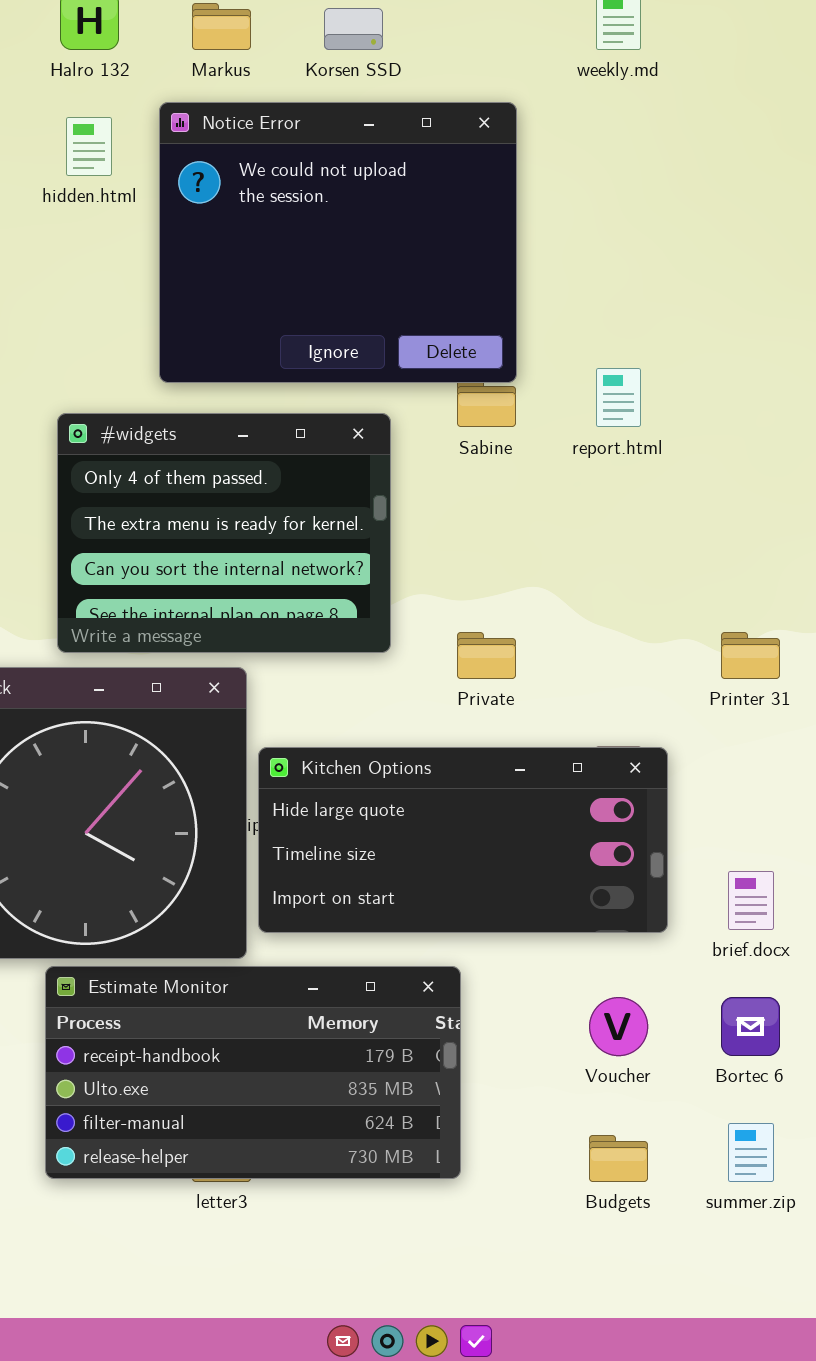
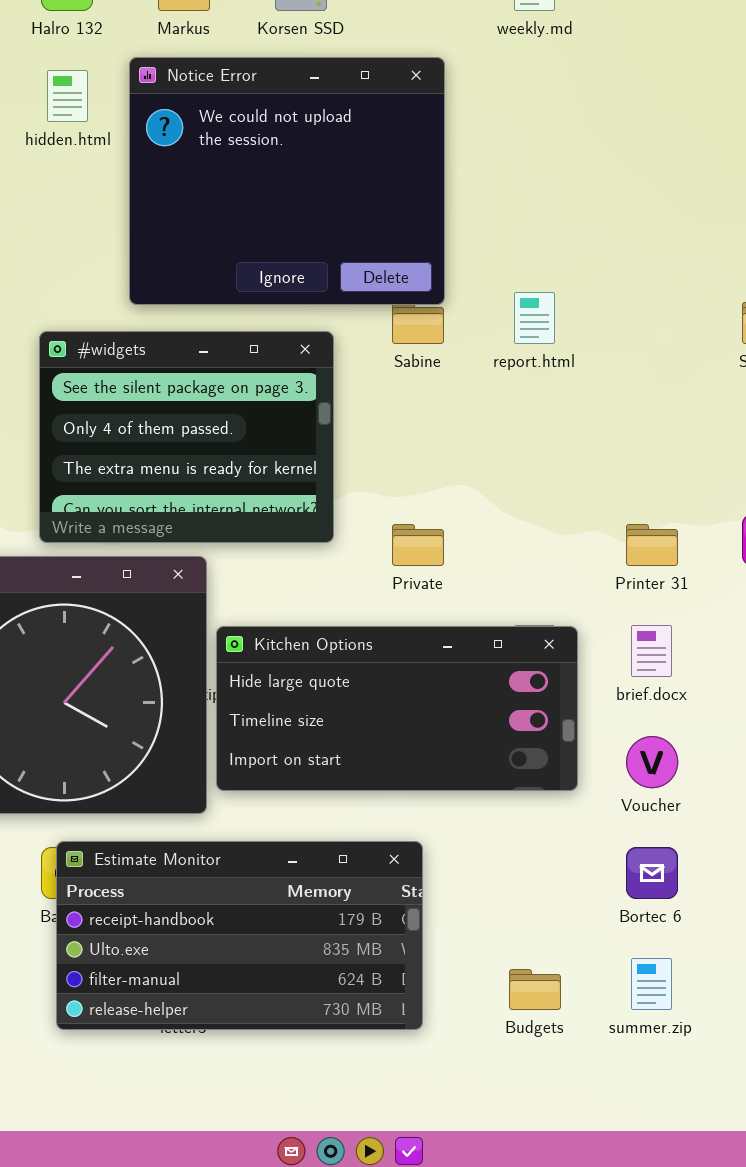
#widgets: [57,413,391,653] -> [39,331,334,543], scrolled up 1 row
brief.docx: [728,871,774,930] -> [631,625,672,677], moved
Estimate Monitor: [45,966,461,1179] -> [56,841,423,1030], moved
Voucher: [589,997,648,1056] -> [626,736,678,788], moved

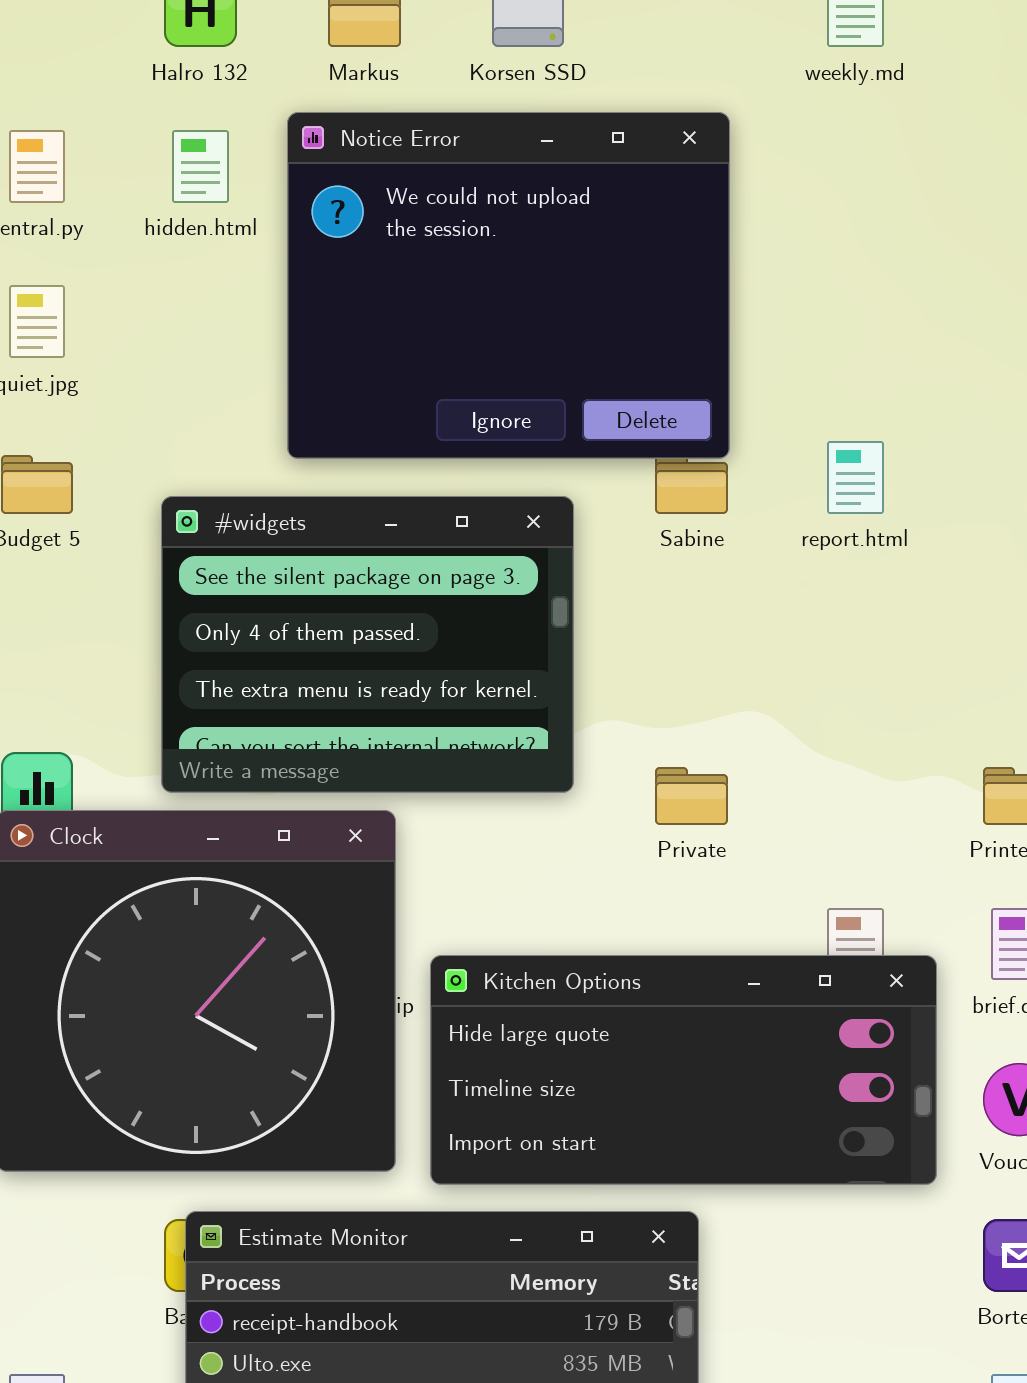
Kitchen Options: [216,626,578,791] -> [430,955,937,1185], moved

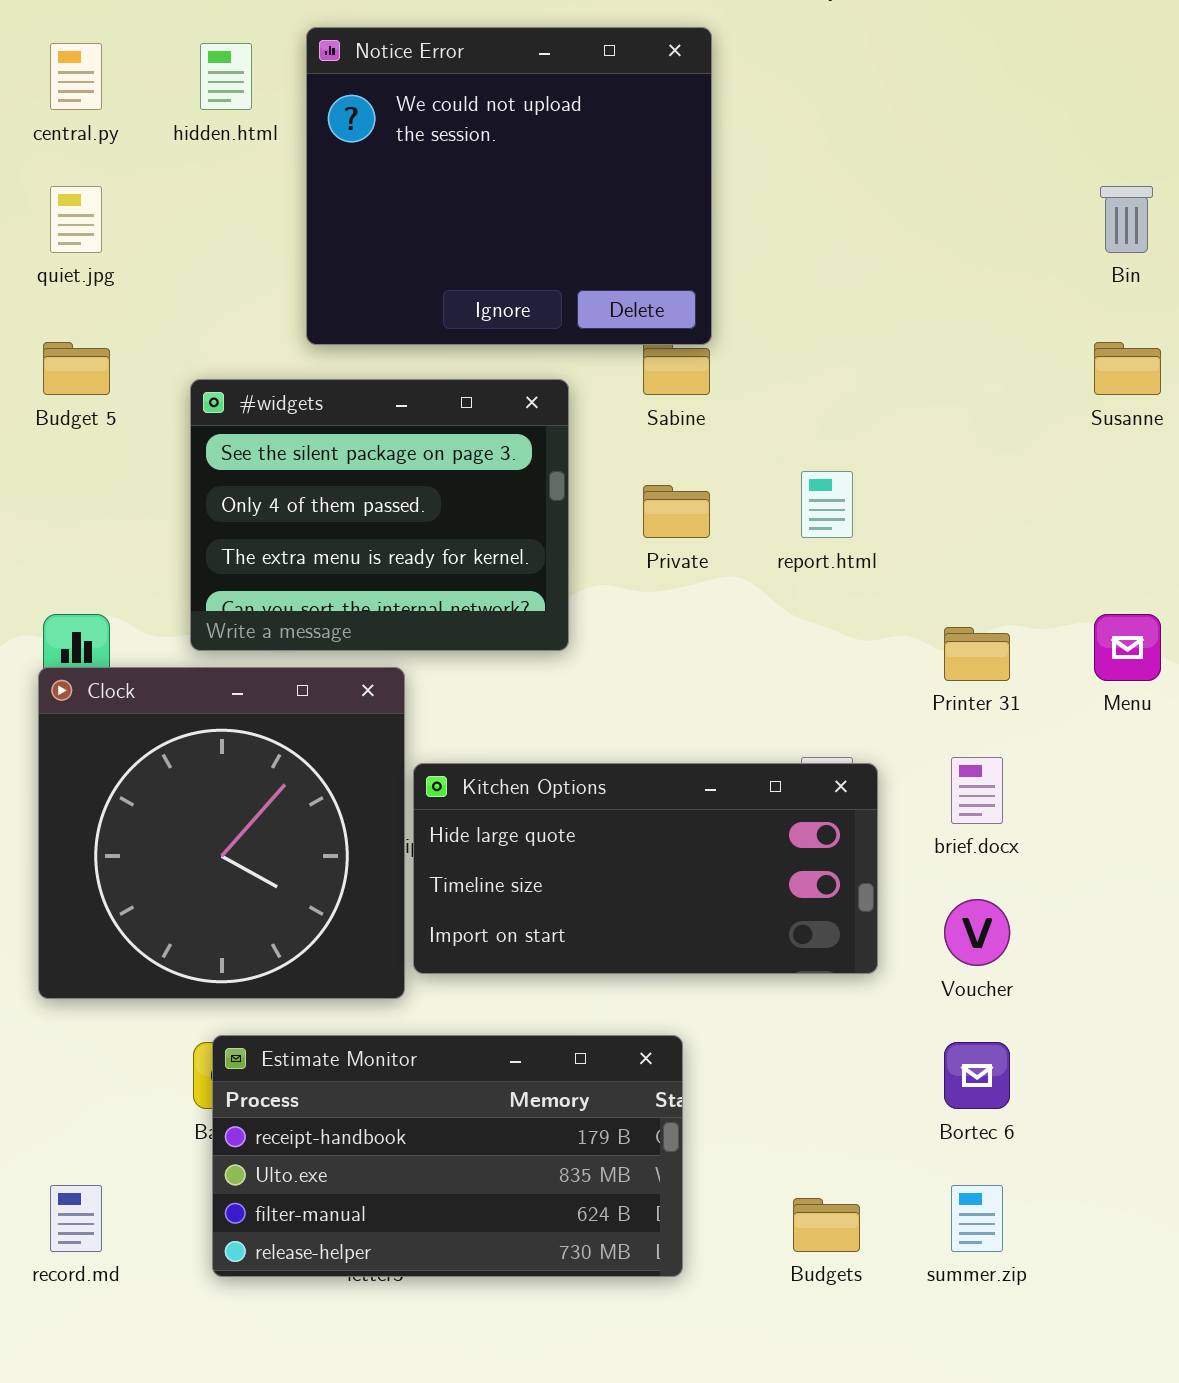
report.html: [827,441,884,514] -> [801,471,853,538], moved
Private: [655,767,728,825] -> [643,485,710,538], moved
Kitchen Options: [430,955,937,1185] -> [413,763,878,974], moved

